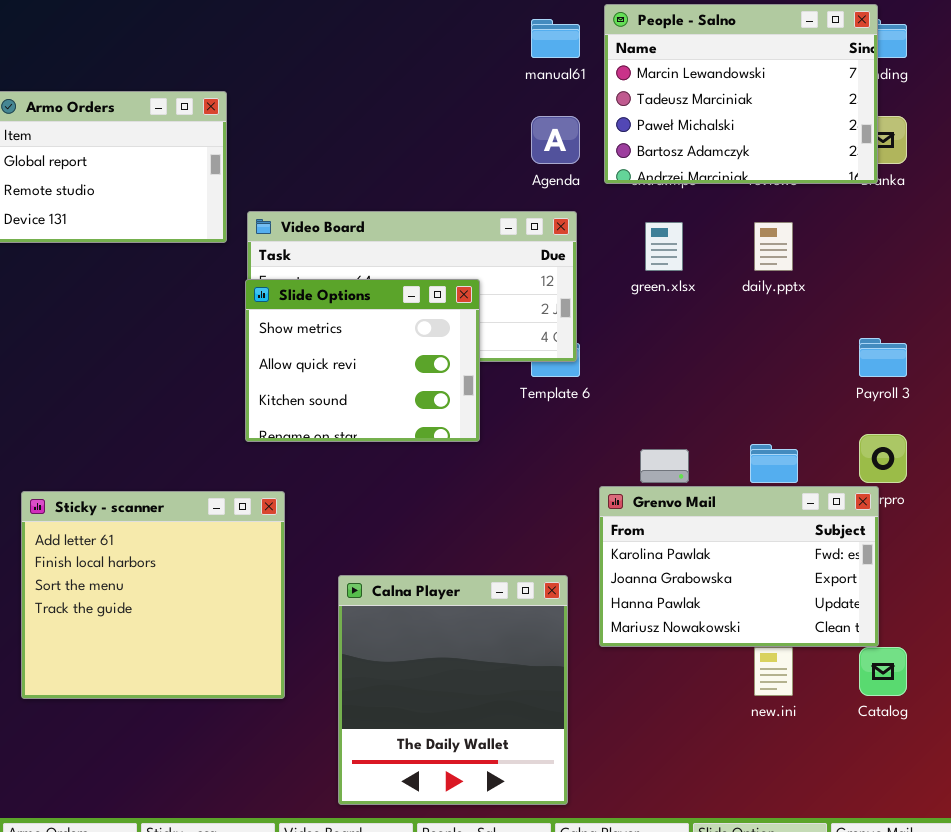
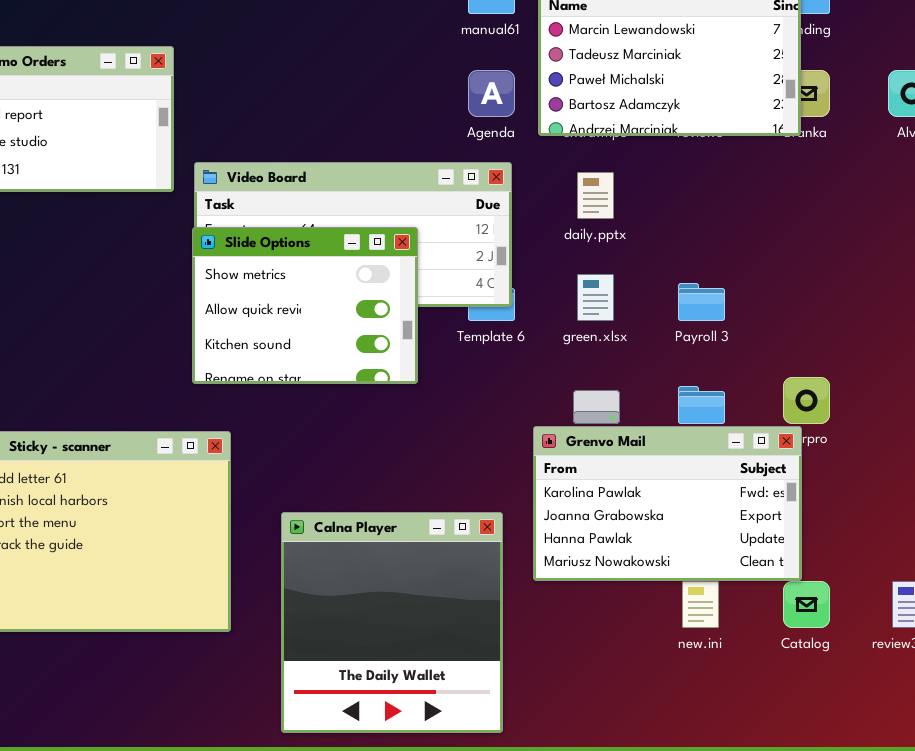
green.xlsx: [645,222,683,271] -> [577,274,614,321], moved
daily.pptx: [754,222,793,271] -> [577,172,614,219], moved
Payroll 3: [859,338,907,377] -> [678,283,725,321], moved

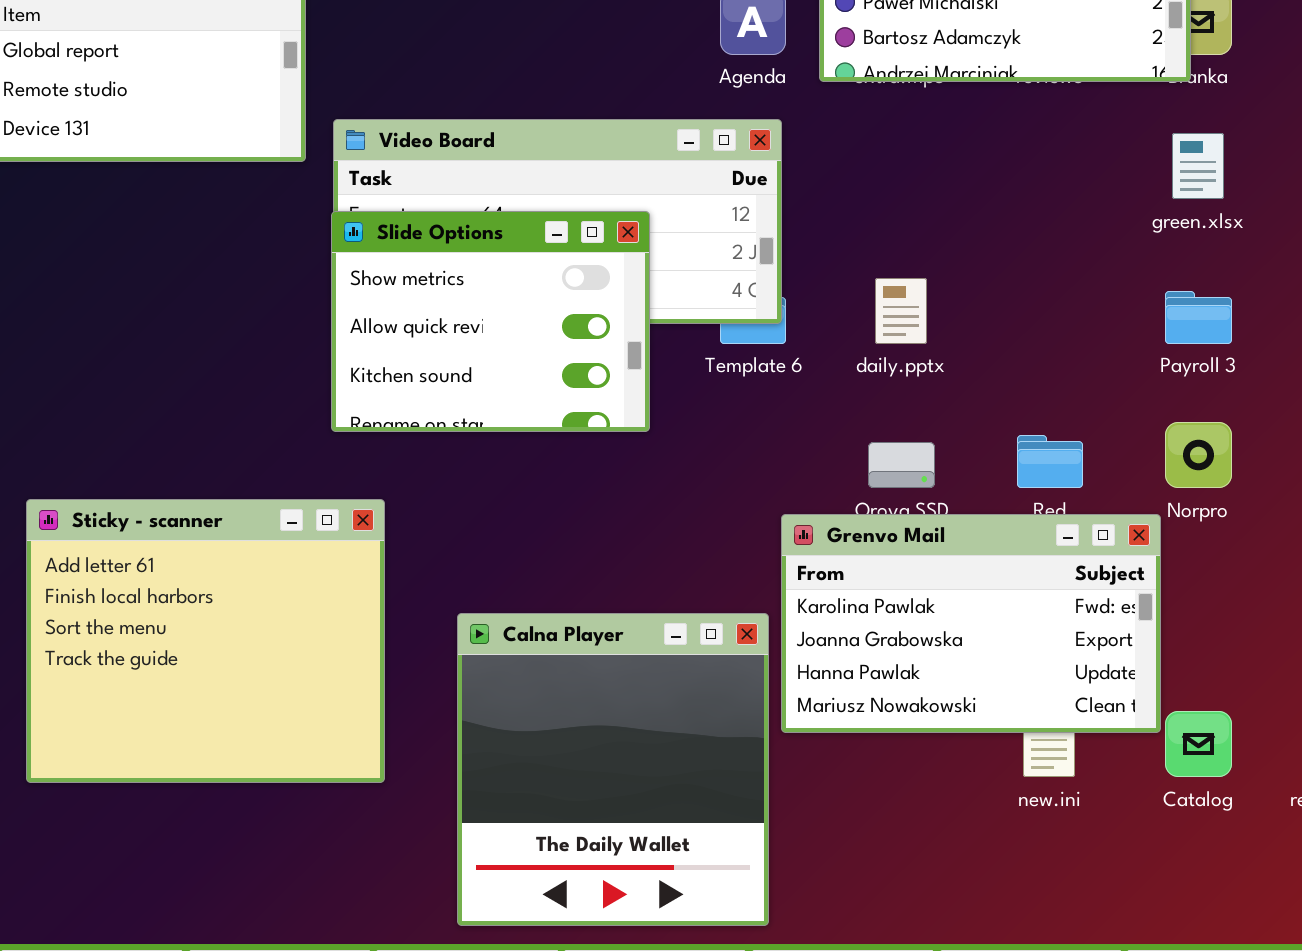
daily.pptx: [577,172,614,219] -> [875,278,927,344], moved
green.xlsx: [577,274,614,321] -> [1172,133,1224,199], moved
Payroll 3: [678,283,725,321] -> [1165,291,1232,344], moved
Grenvo Mail: [533,426,802,581] -> [781,514,1161,733], moved

